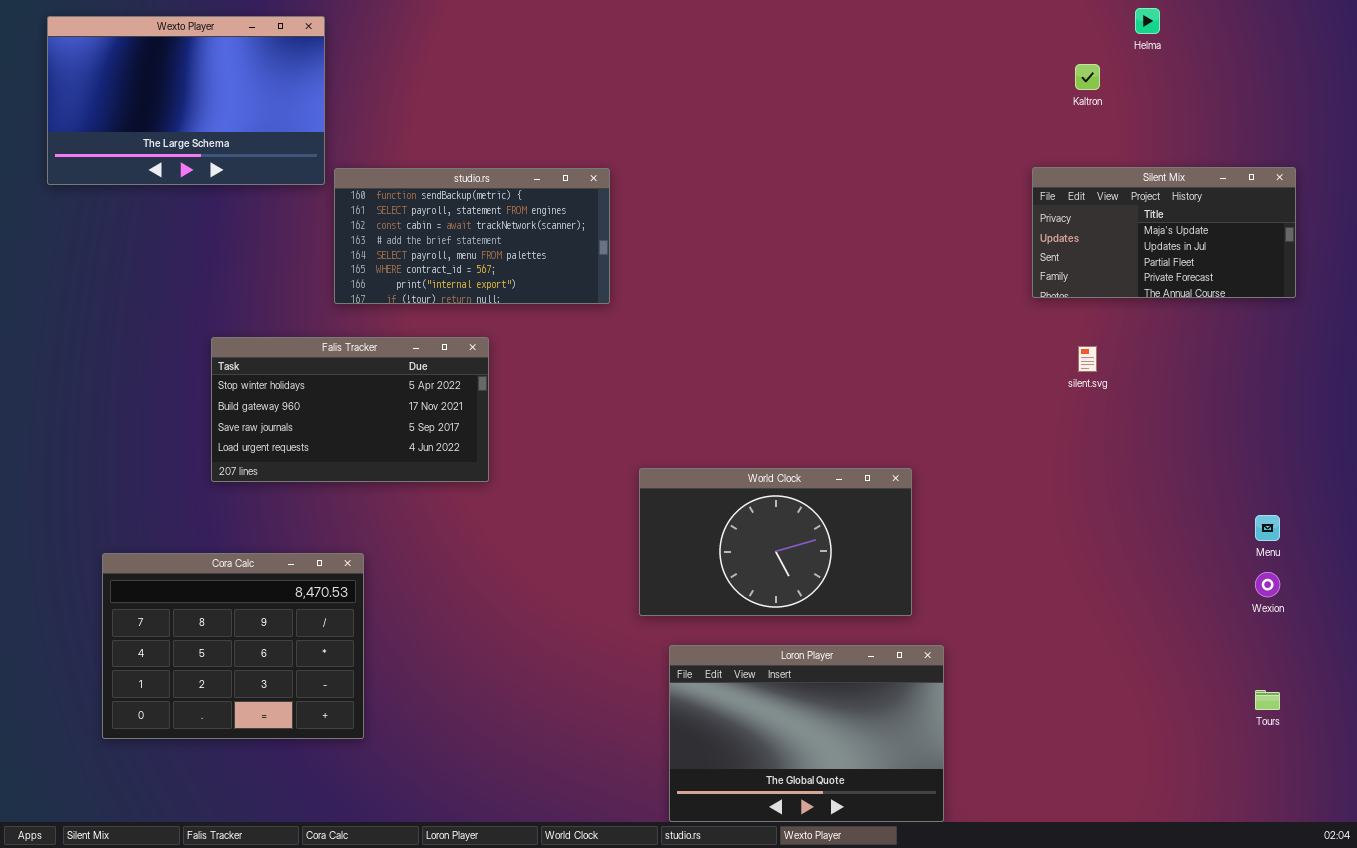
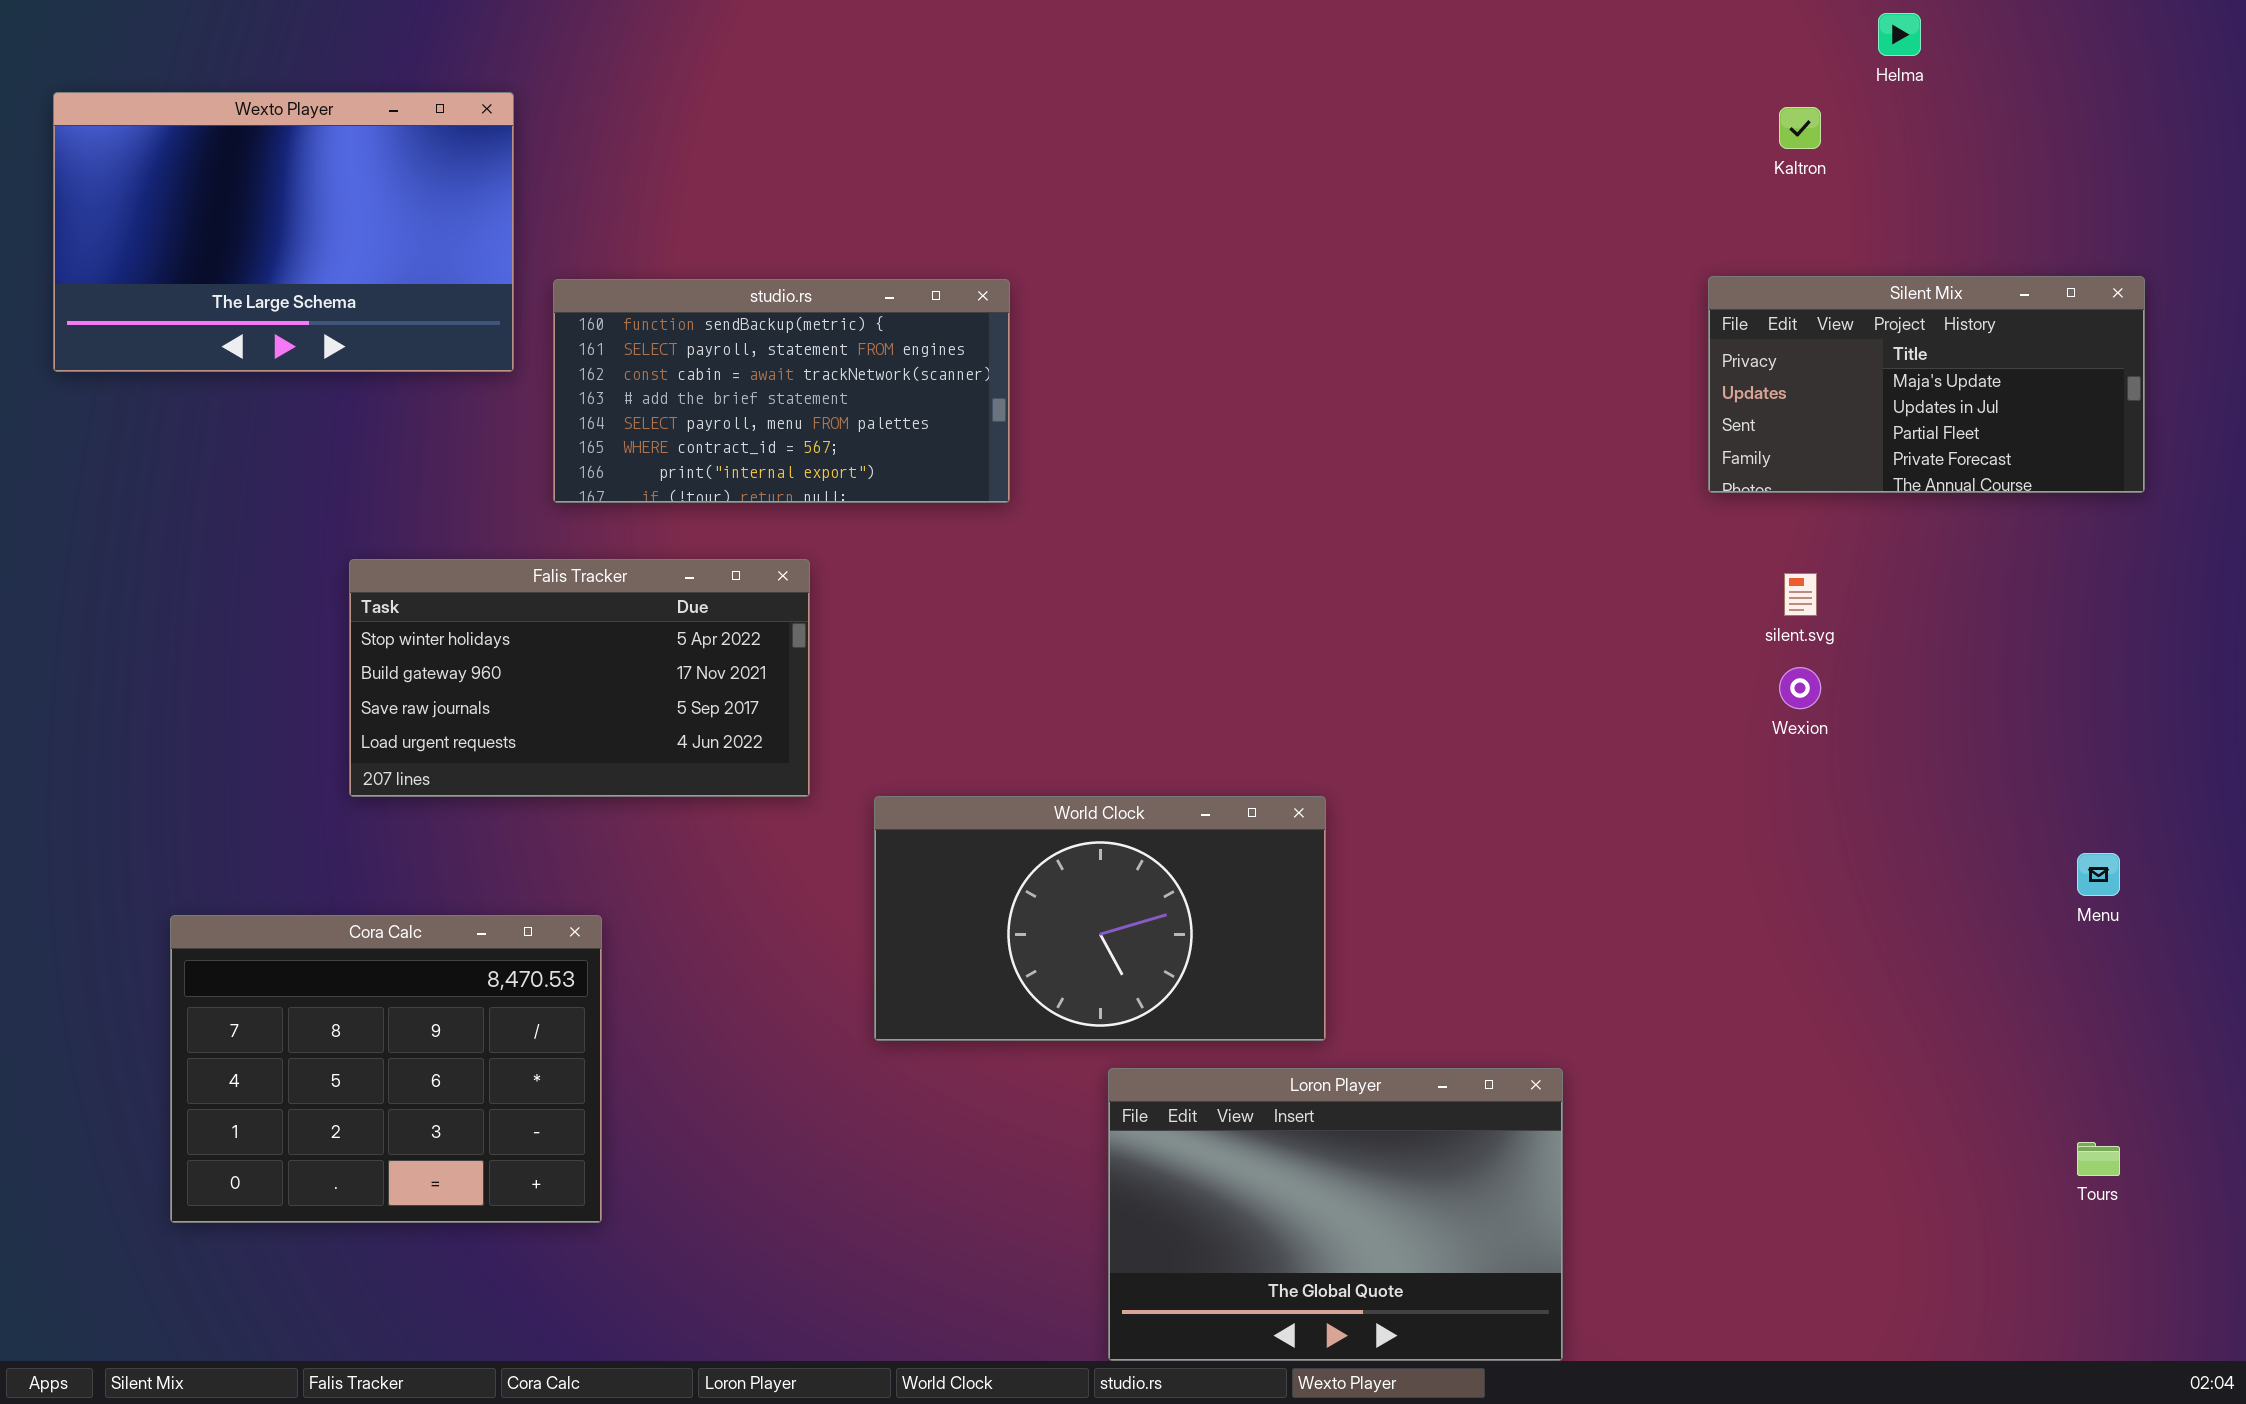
Wexto Player: [47,16,325,185] -> [53,92,514,372], moved
World Clock: [639,468,912,616] -> [874,796,1326,1041], moved
Wexion: [1255,572,1280,597] -> [1779,667,1821,709], moved

